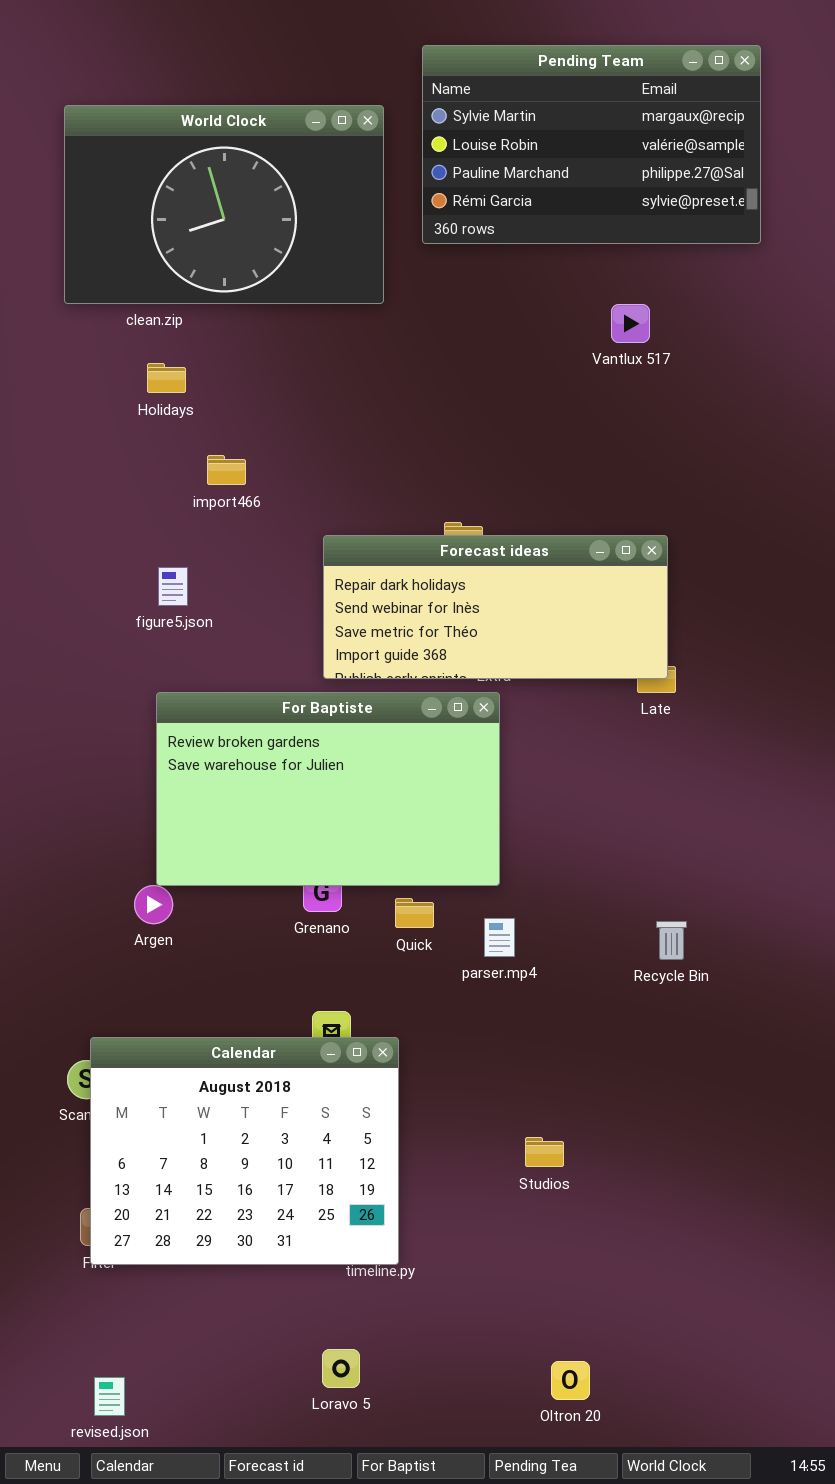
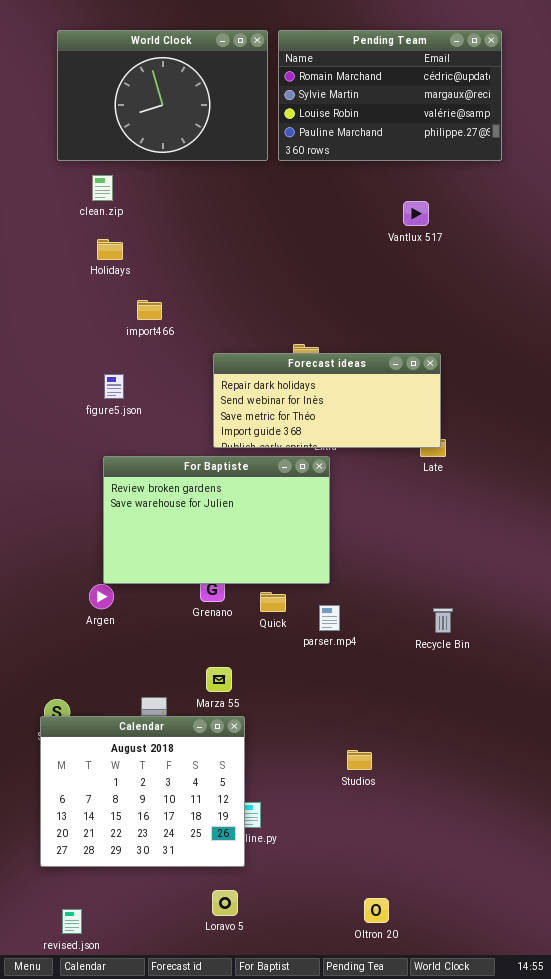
Pending Team: [422,45,761,244] -> [278,30,502,161], scrolled up 1 row
World Clock: [64,105,384,304] -> [57,30,268,161], moved
Calendar: [90,1037,399,1265] -> [40,716,245,867], moved

